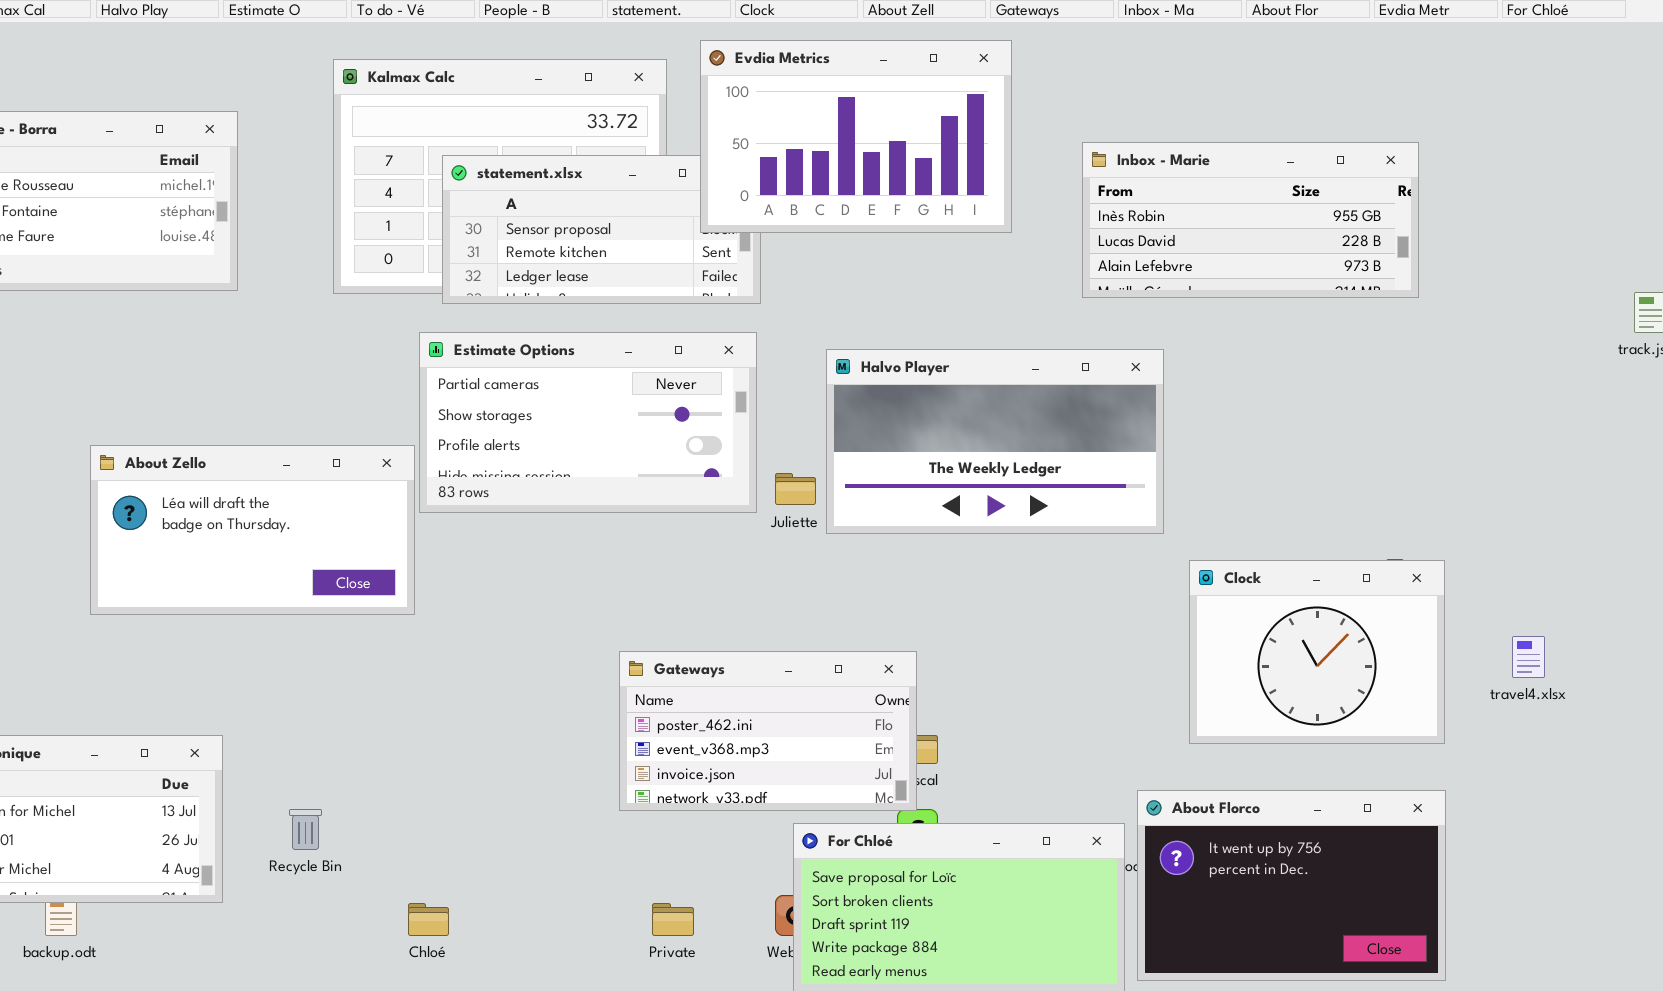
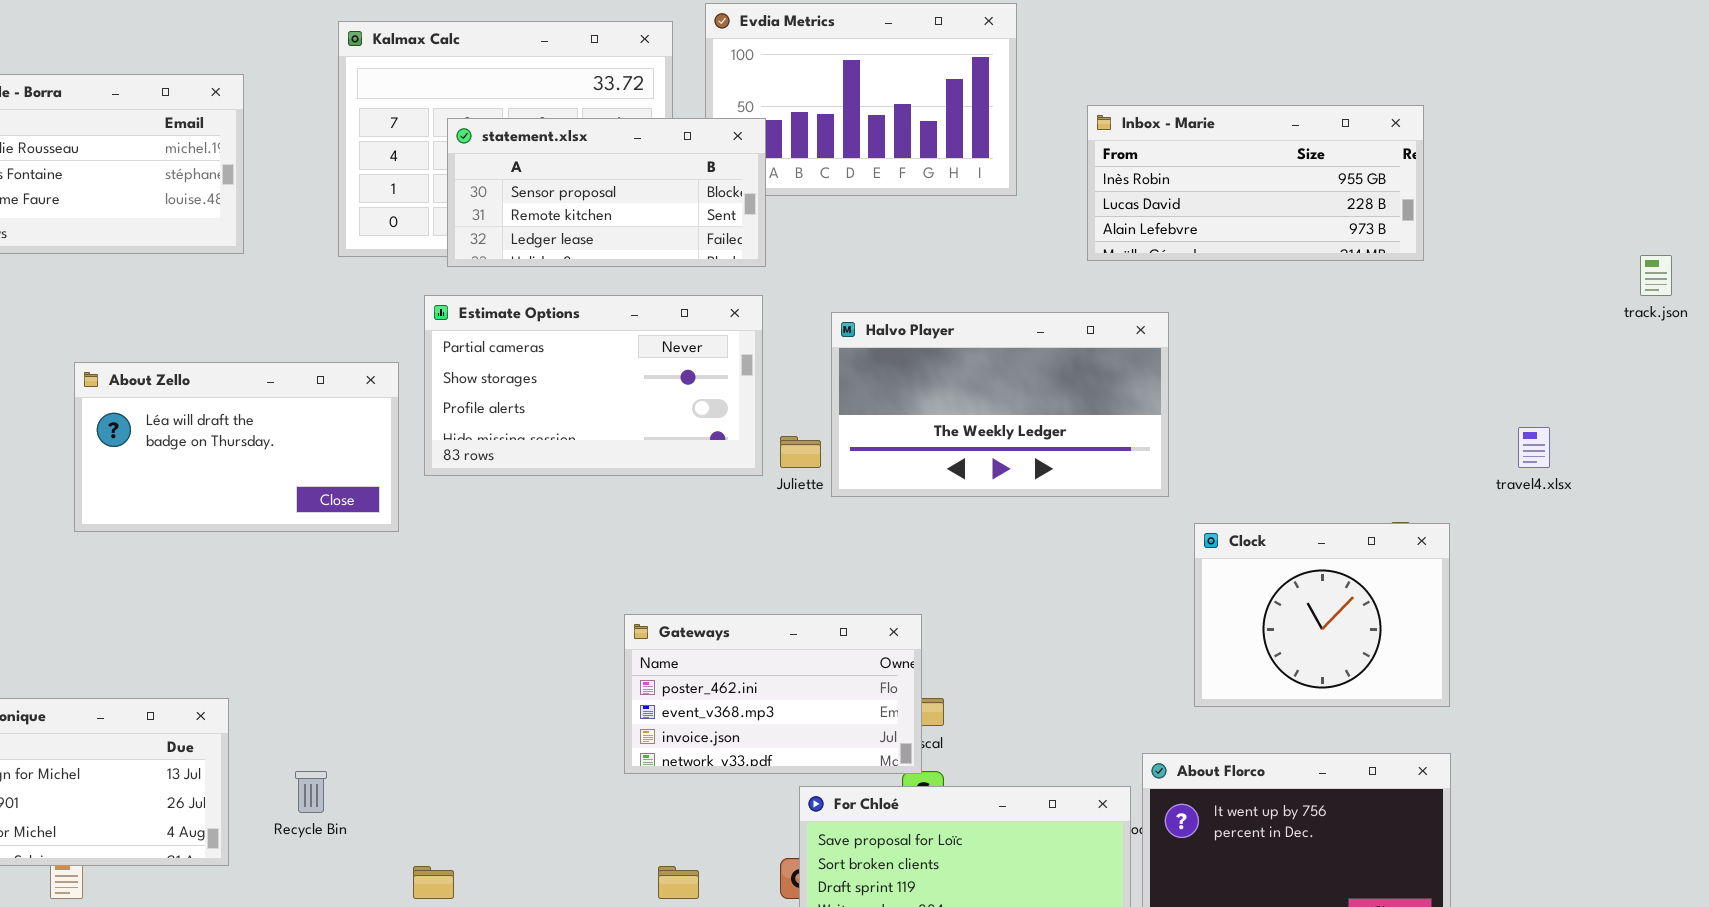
statement.xlsx: [442,155,761,304] -> [447,118,766,267], raised
About Zello: [90,445,415,615] -> [74,362,399,532], moved
travel4.xlsx: [1512,636,1545,678] -> [1518,427,1550,468], moved

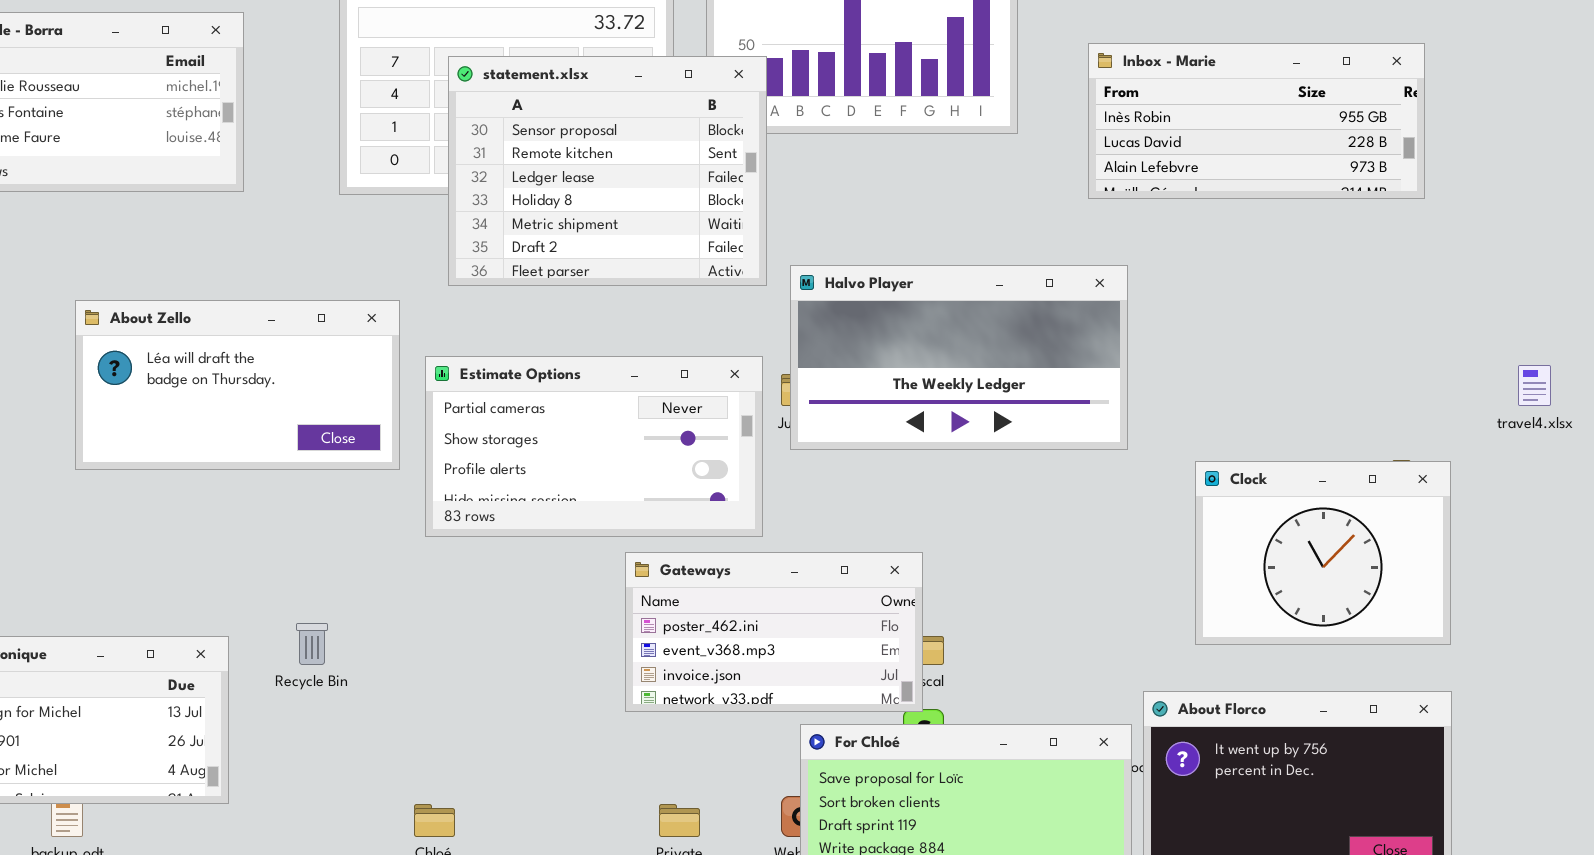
statement.xlsx: [447,118,766,267] -> [448,56,767,286], resized
Estimate Options: [424,295,763,476] -> [425,356,763,537], moved
Halvo Player: [831,312,1169,497] -> [790,265,1128,450], moved
Recycle Bin: [295,771,327,813] -> [296,623,328,665], moved

